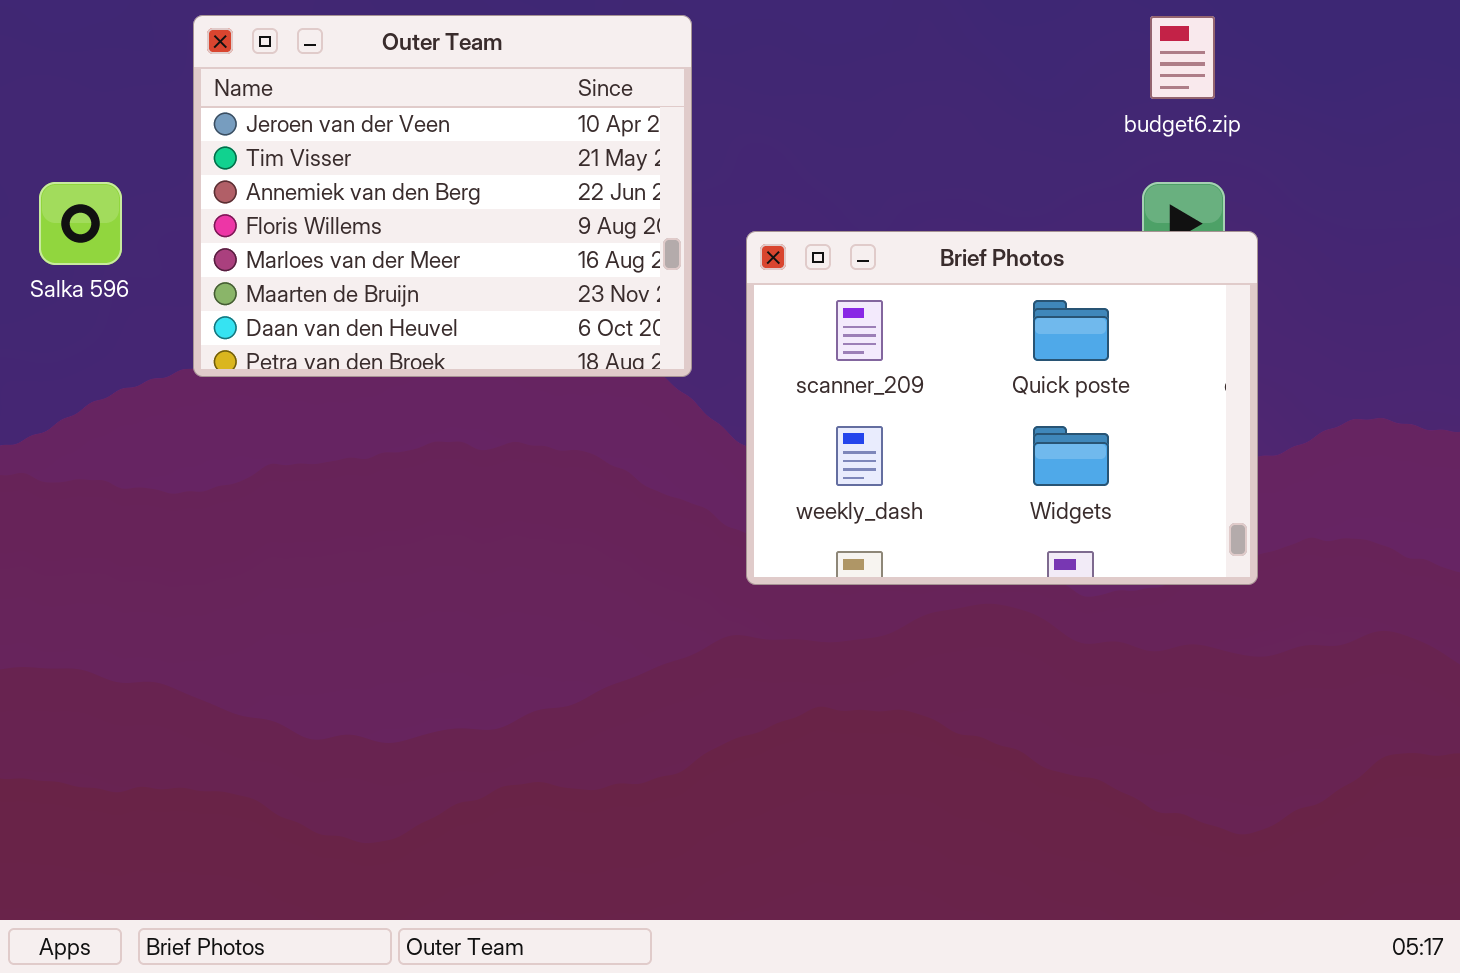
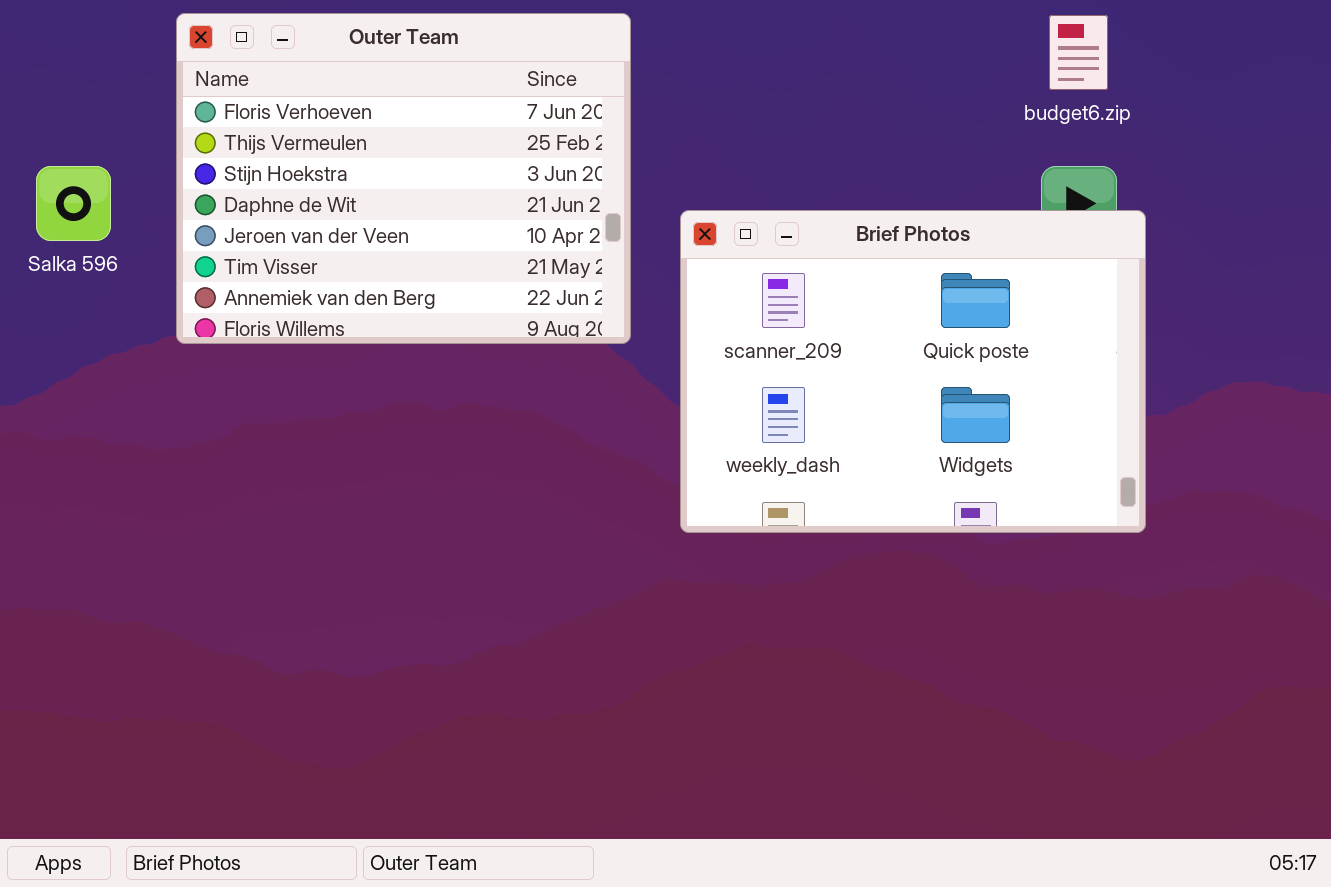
Outer Team: [193,15,692,377] -> [176,13,631,344], scrolled up 4 rows

